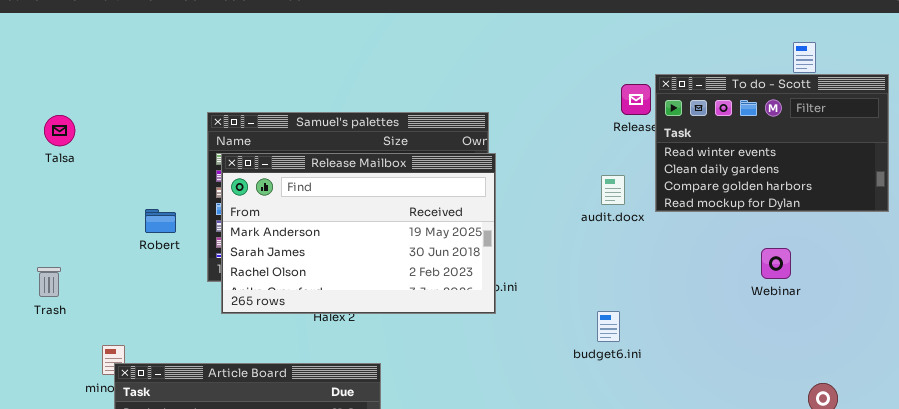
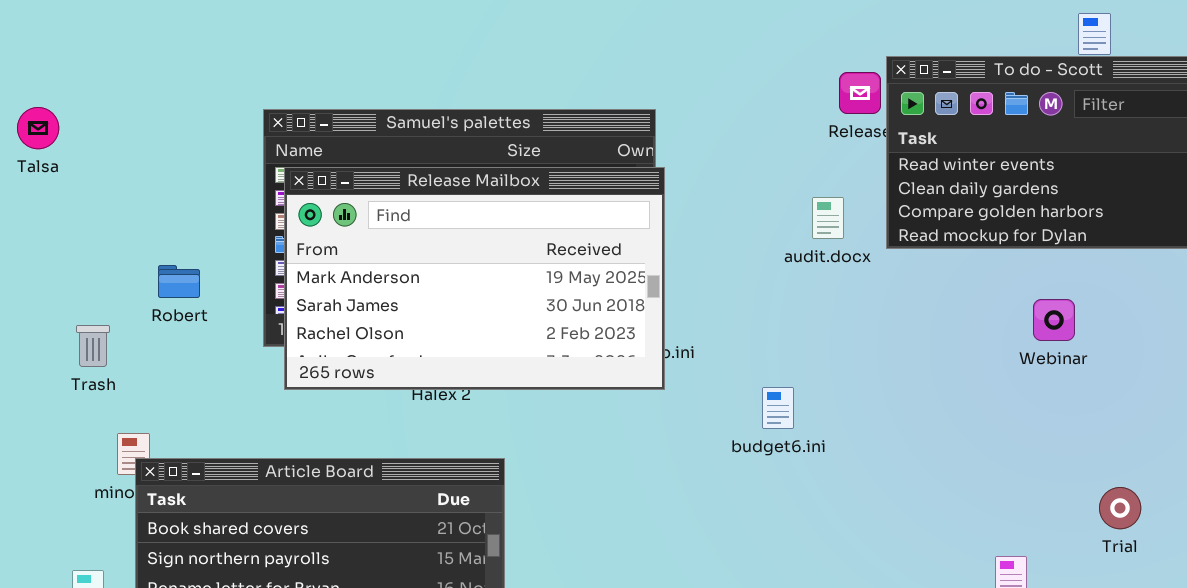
Talsa: [44,115,75,146] -> [17,107,59,149], moved
Robert: [145,209,176,233] -> [158,265,200,298], moved
Trash: [37,267,61,297] -> [76,325,110,367], moved
budget6.ini: [597,311,620,342] -> [762,387,794,429], moved

